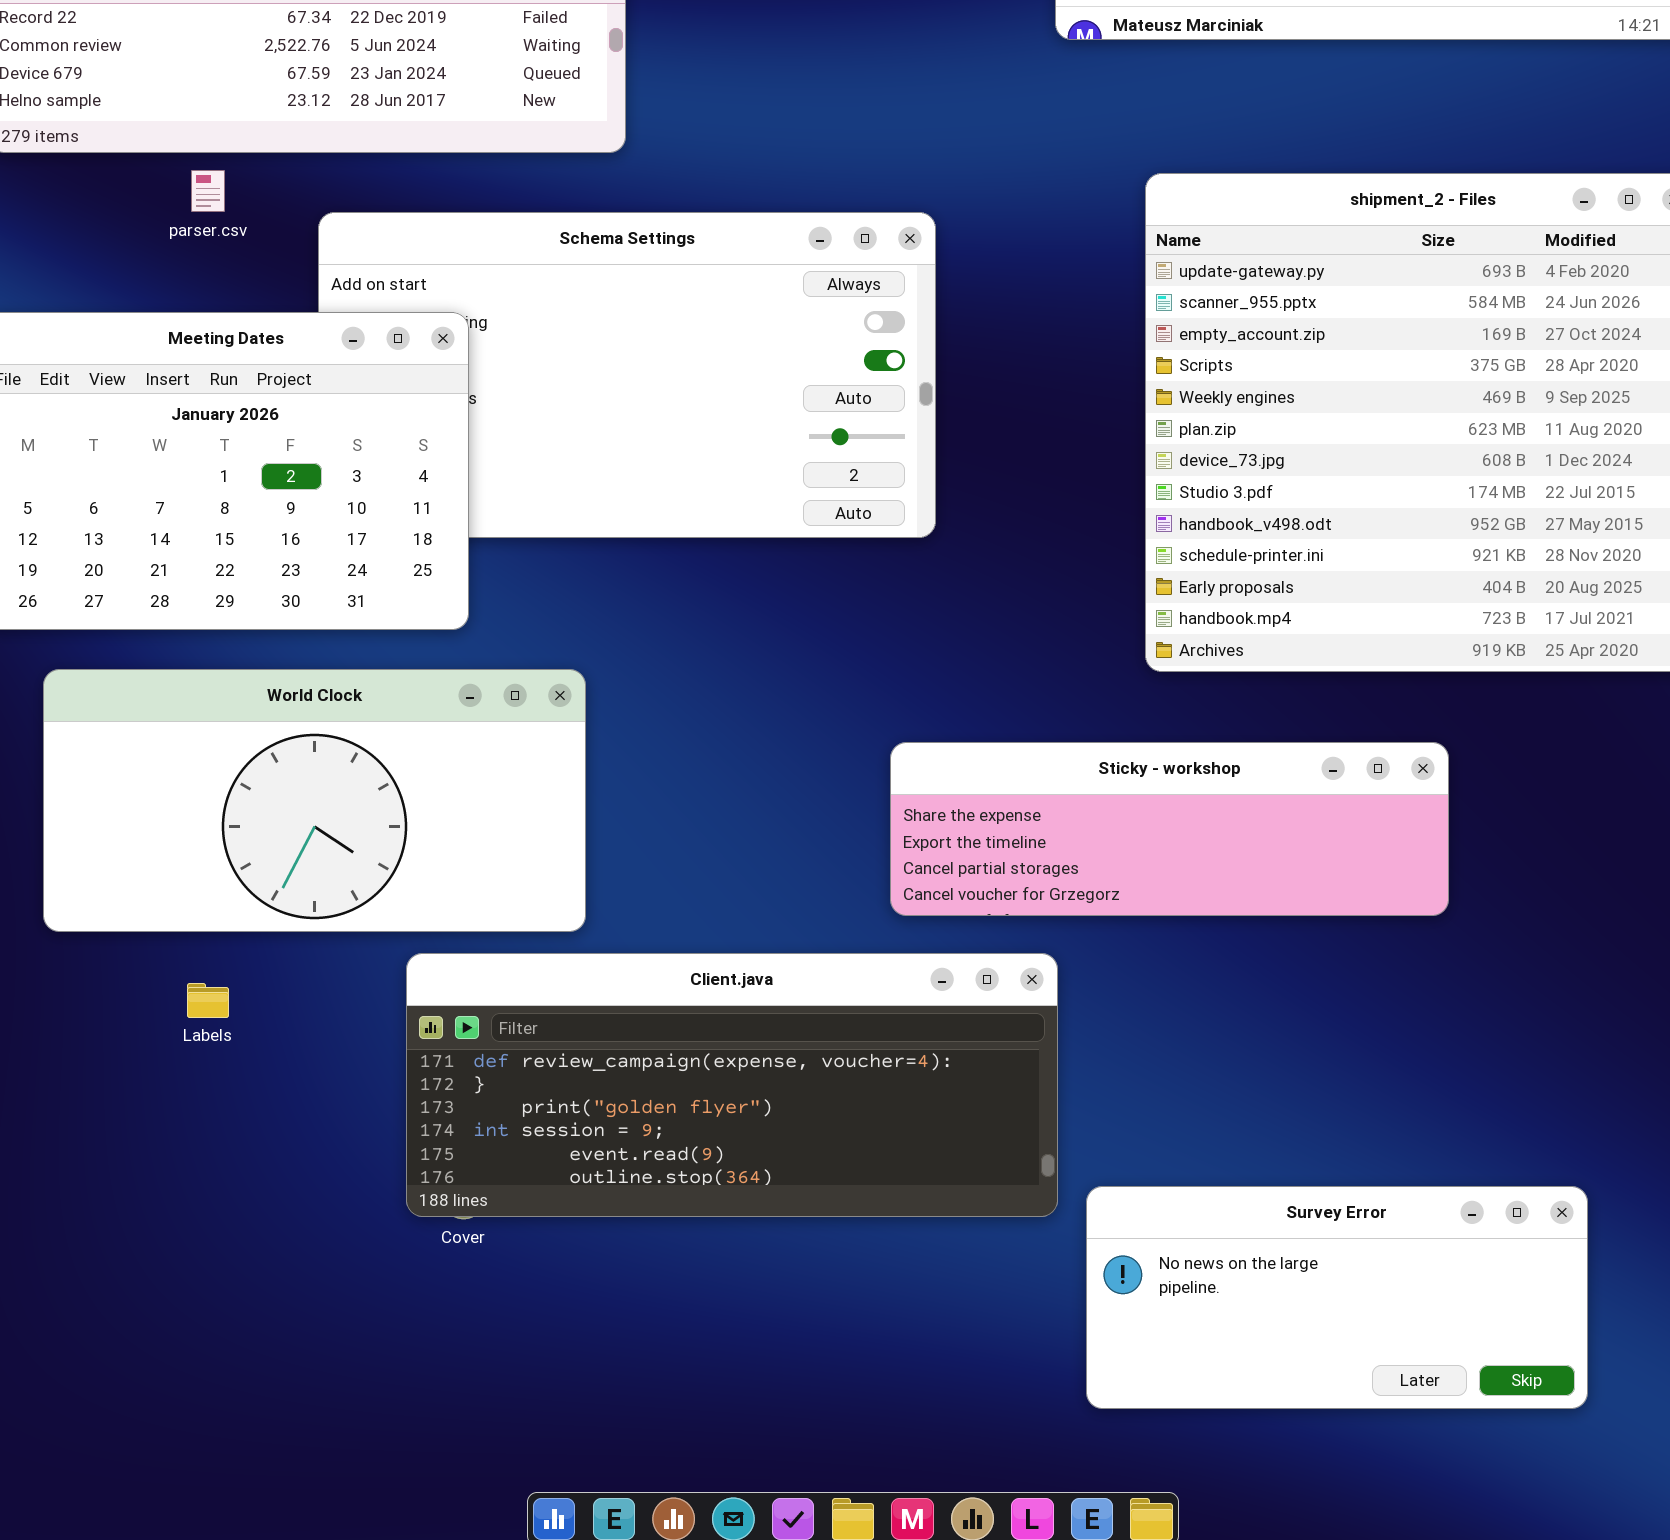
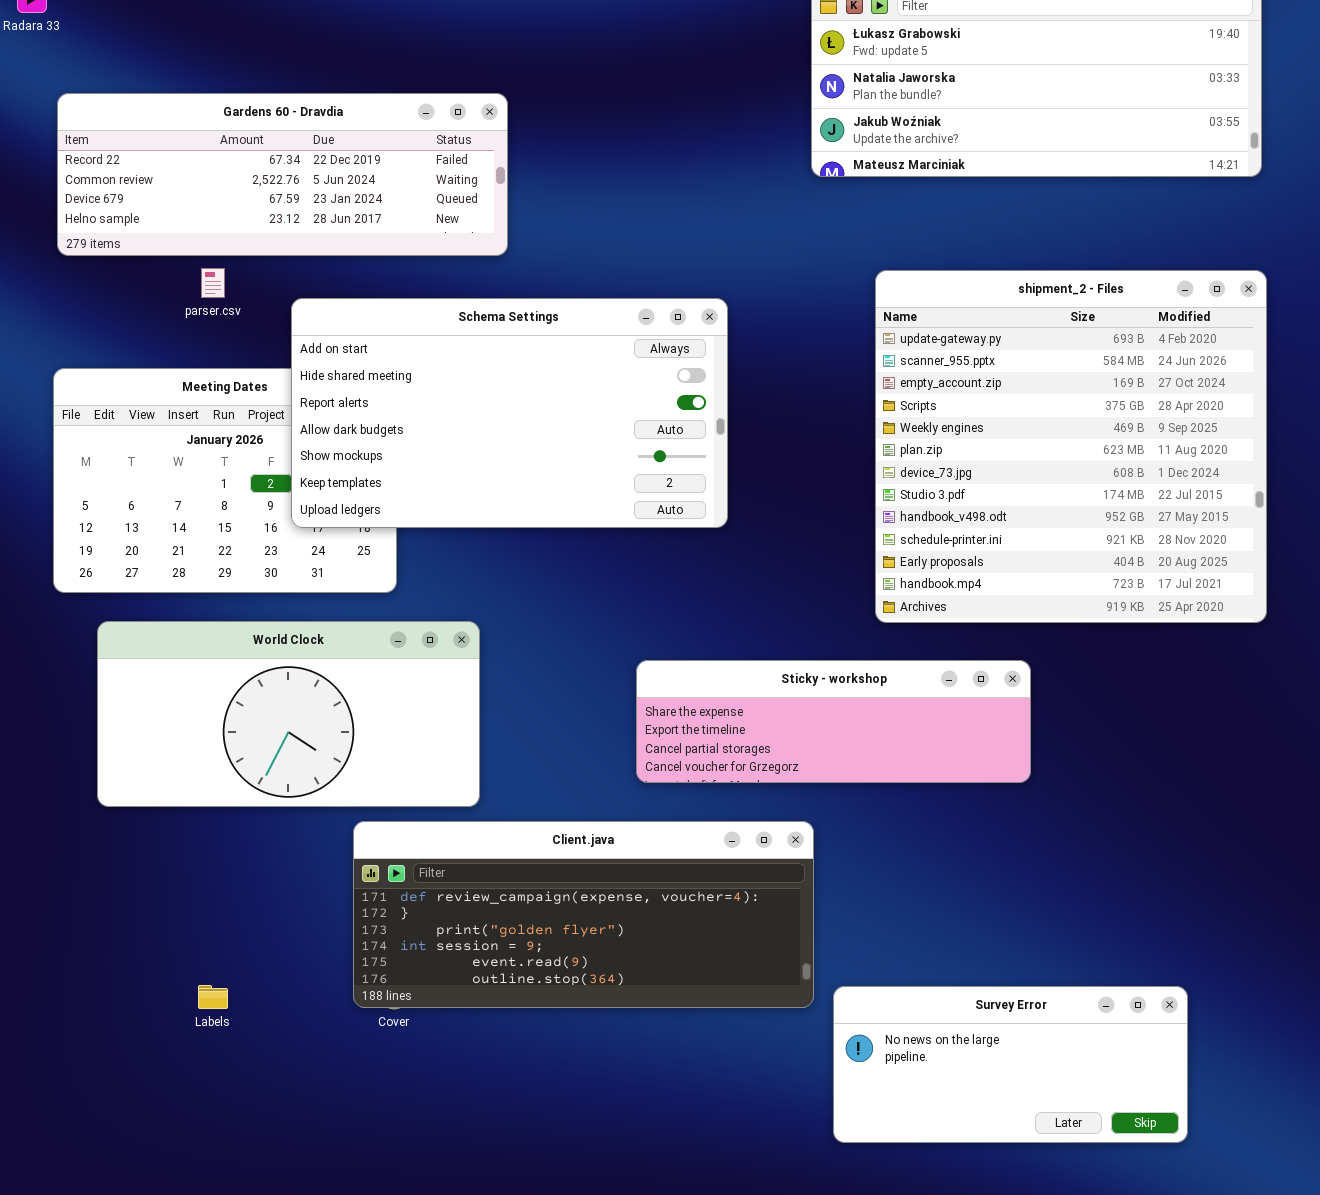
Schema Settings: [318,212,936,538] -> [291,298,728,528], raised
Sticky - workshop: [890,742,1449,916] -> [636,660,1031,783], moved
Labels: [187,983,229,1018] -> [198,985,228,1009], moved

